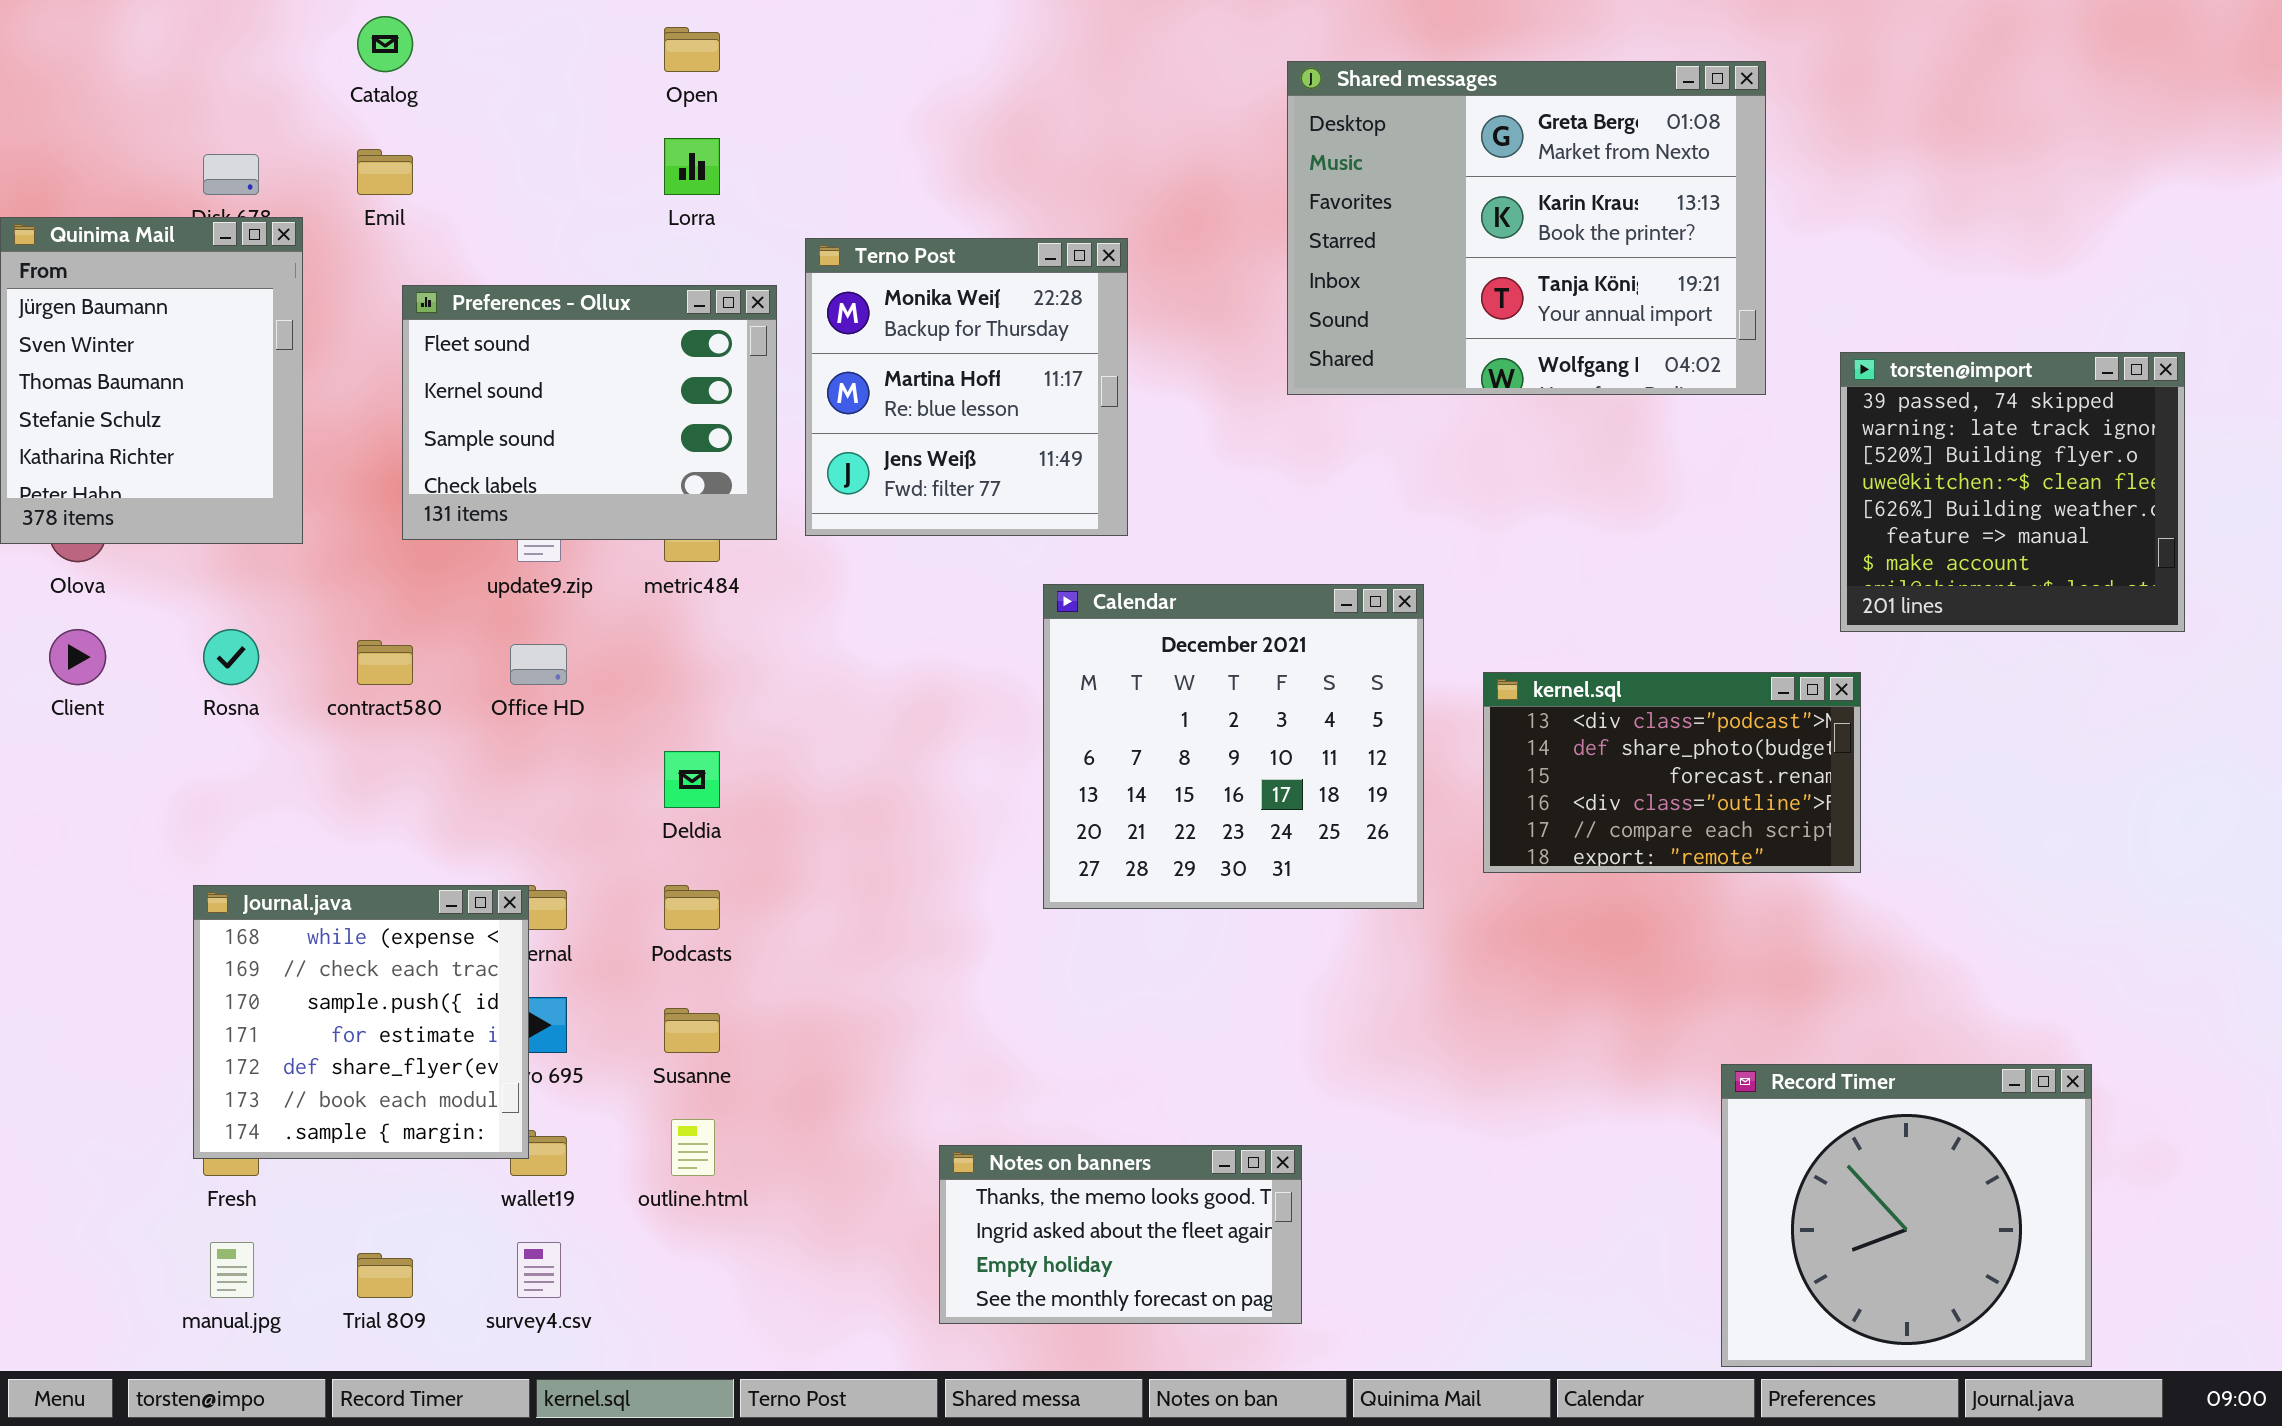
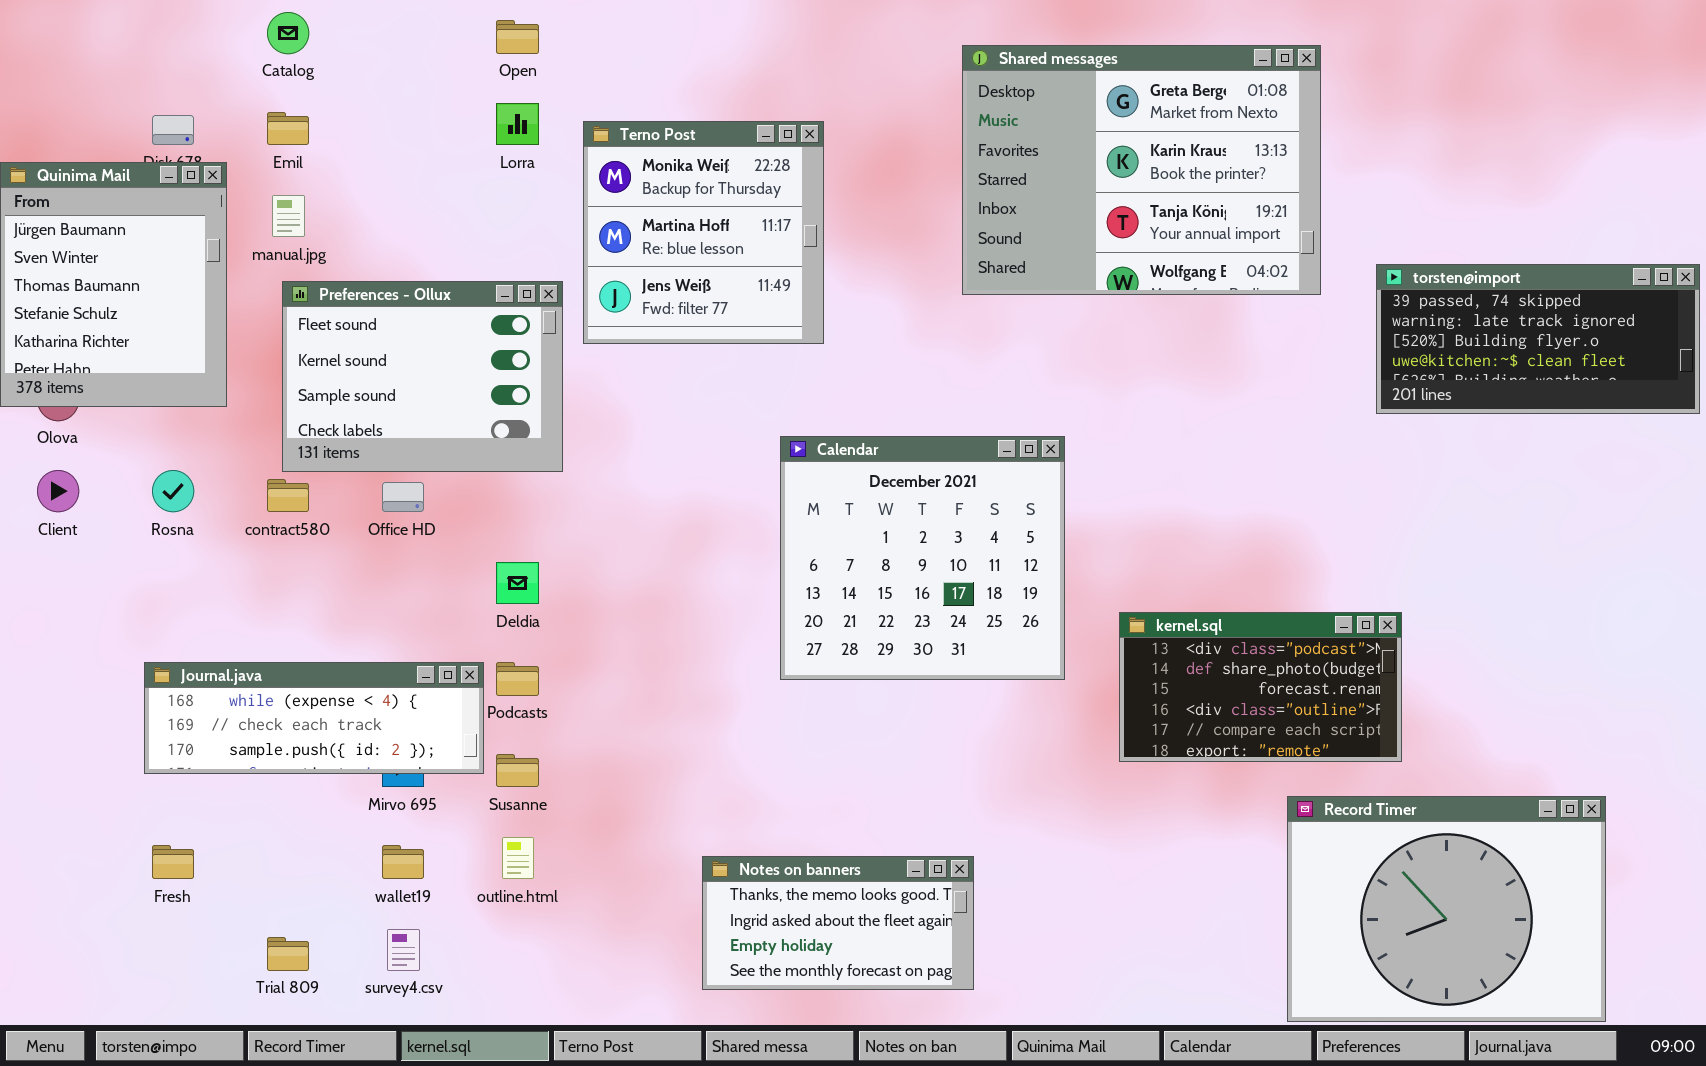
Terno Post: [805,238,1128,536] -> [583,121,824,344], moved
Preferences - Ollux: [402,285,777,540] -> [282,281,563,472], moved
torsten@import: [1840,352,2185,632] -> [1376,264,1700,414], resized
kernel.sql: [1483,672,1861,873] -> [1119,612,1402,762], moved
Journal.java: [193,885,529,1159] -> [144,662,484,774], resized
Record Timer: [1721,1064,2092,1367] -> [1287,796,1606,1022], resized
manual.jpg: [210,1242,254,1298] -> [272,195,305,237], moved

